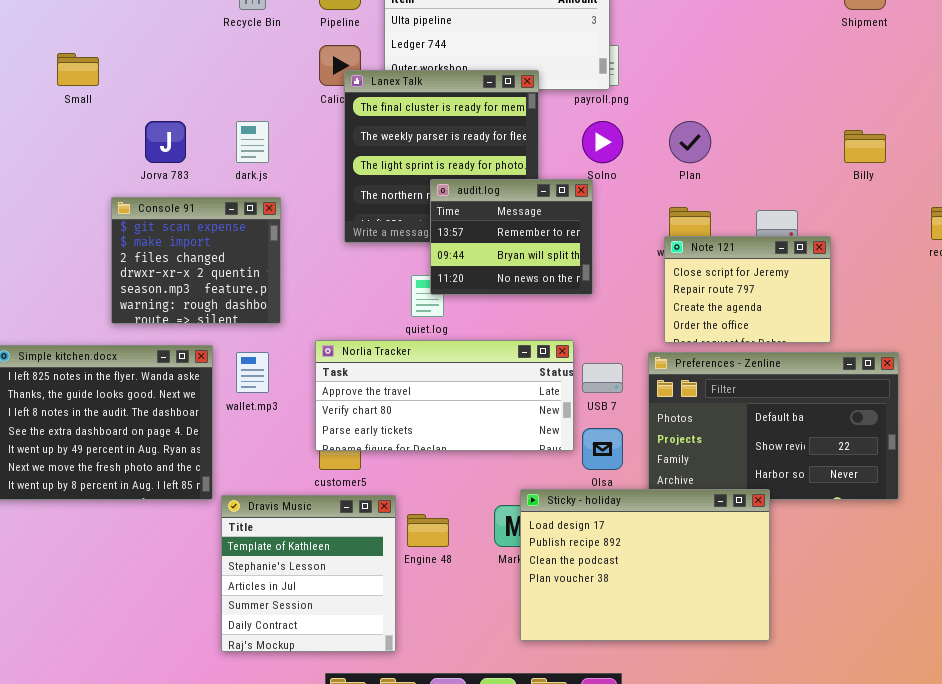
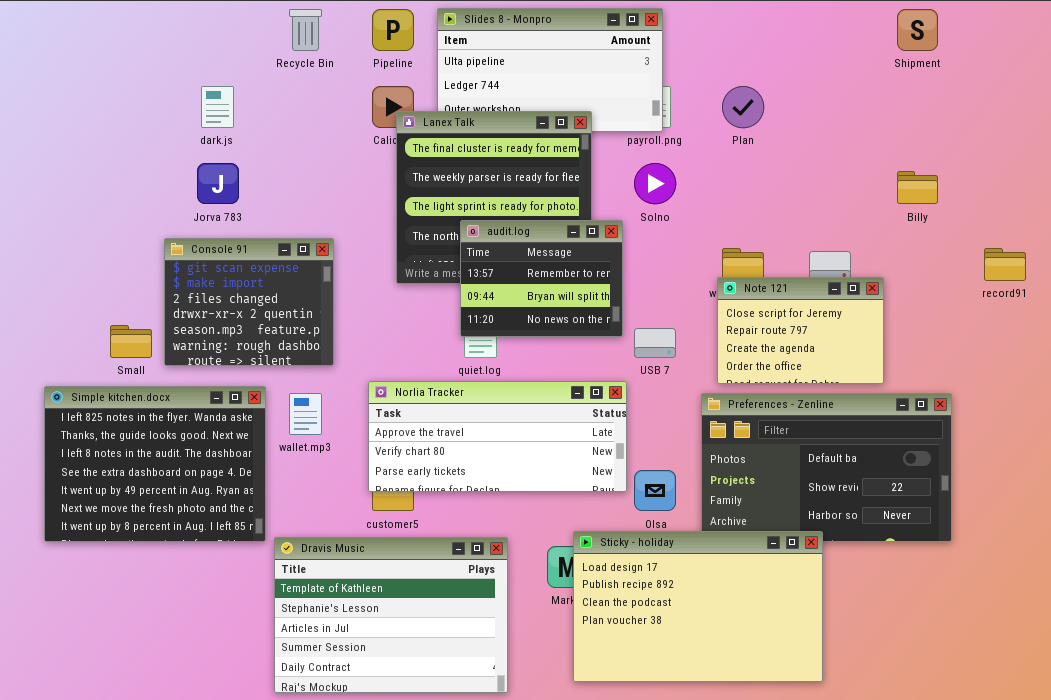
Small: [57,53,99,86] -> [110,325,152,358], moved
dark.js: [236,121,269,163] -> [201,86,234,128], moved
Plan: [669,121,711,163] -> [722,86,764,128], moved
audit.log: [430,179,593,295] -> [460,220,623,337], moved
USB 7: [582,363,623,393] -> [634,328,676,358], moved
Dravis Music: [221,495,396,652] -> [274,537,508,693], resized

